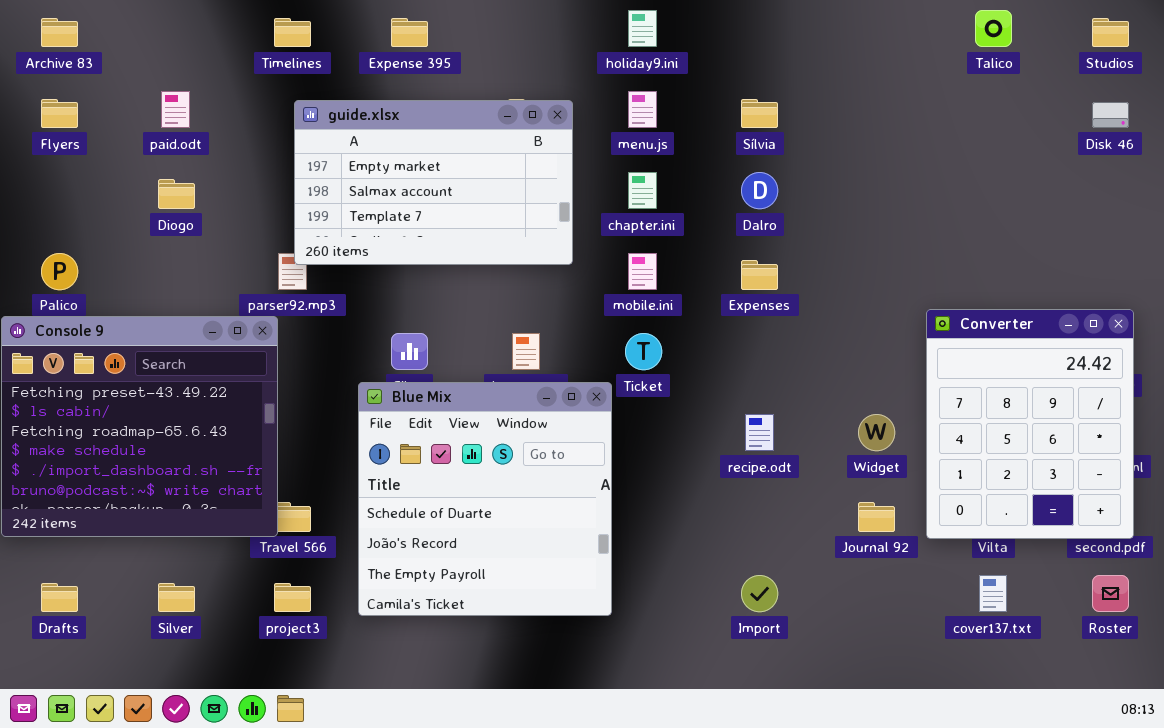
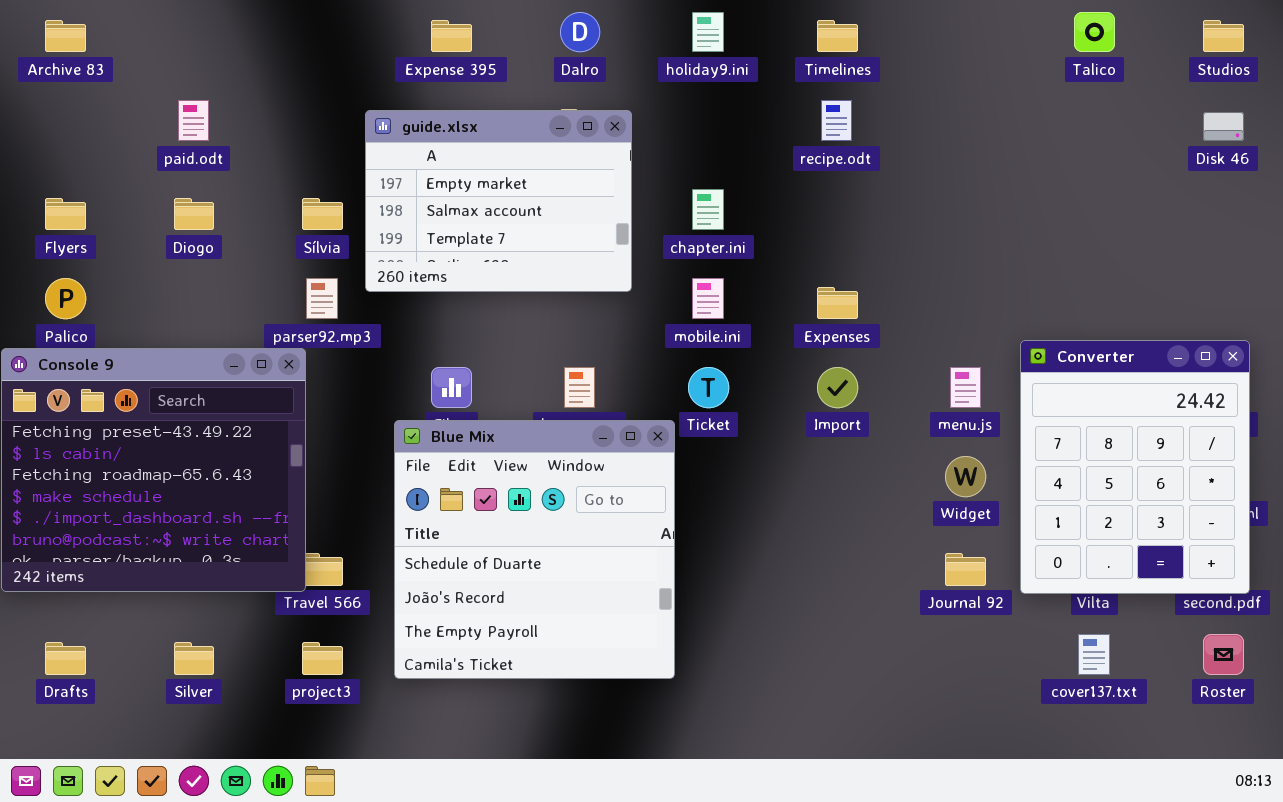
Timelines: [274,18,311,47] -> [817,20,858,52], moved
menu.js: [628,91,657,128] -> [950,367,981,408], moved
Flyers: [41,99,78,128] -> [45,198,86,230], moved
Sílvia: [741,99,778,128] -> [302,198,343,230], moved
guide.xlsx: [294,100,573,265] -> [365,110,632,292], resized
Dalro: [741,172,778,209] -> [560,12,600,52], moved
recipe.odt: [745,414,774,451] -> [821,100,852,141], moved
Import: [741,575,778,612] -> [817,367,858,408], moved

